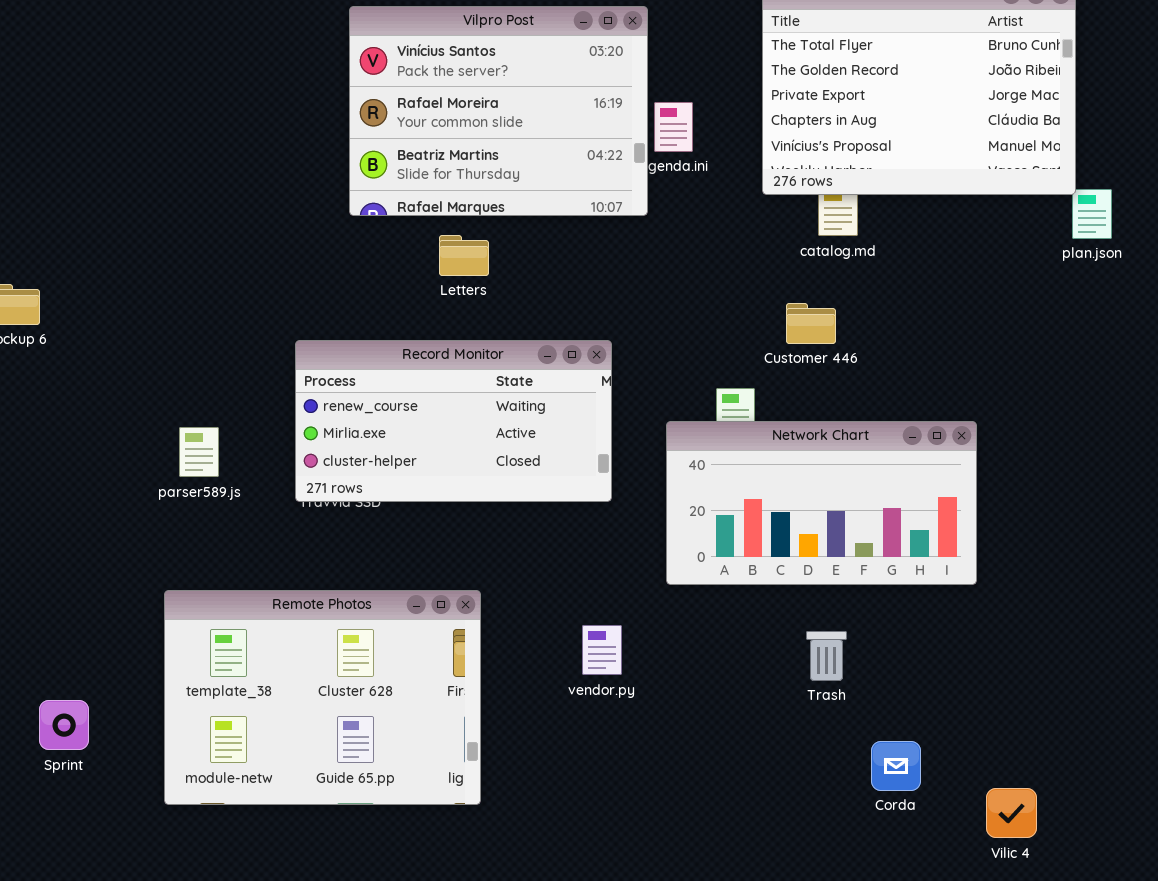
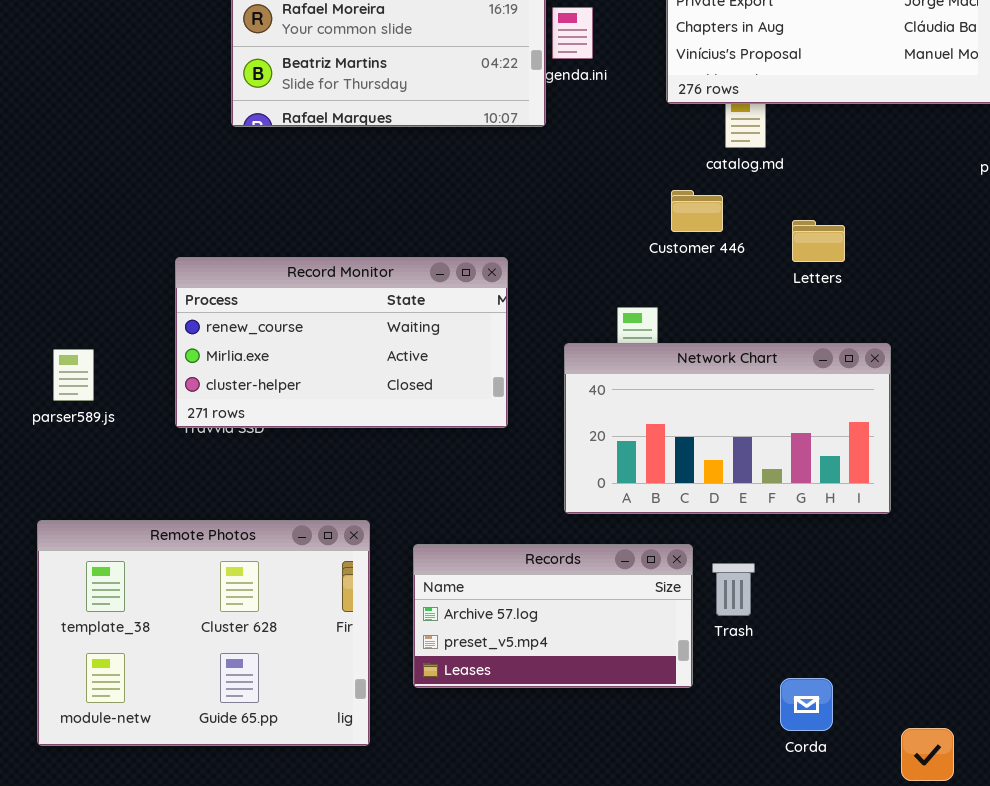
Letters: [439,235,489,276] -> [792,220,845,262], moved
Customer 446: [786,303,836,344] -> [671,190,723,232], moved
Records: none -> [413,544,693,688], opened

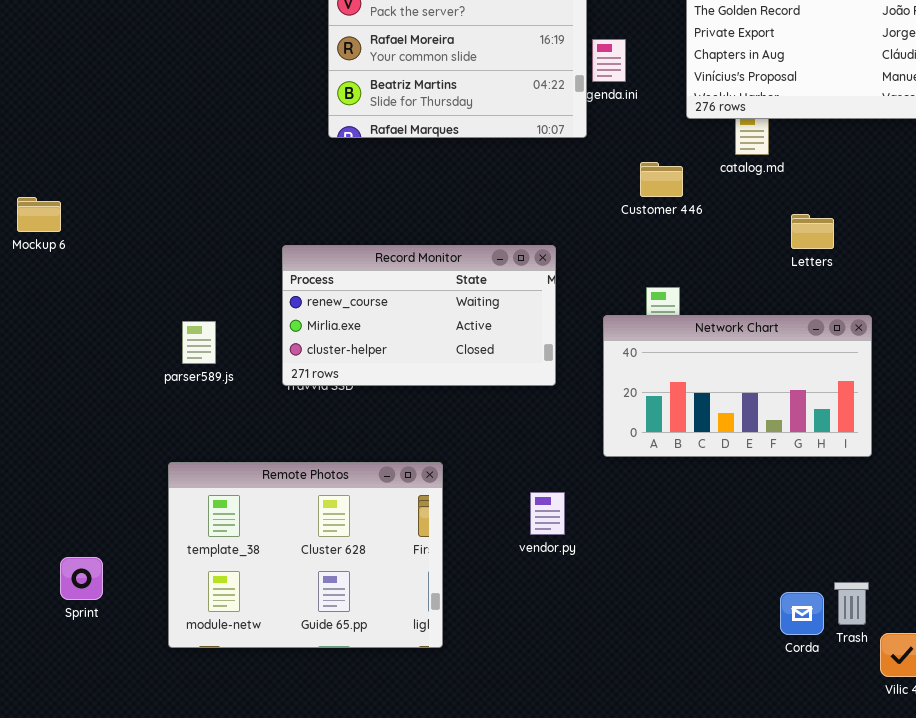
Customer 446: [671,190,723,232] -> [640,162,683,197], moved
Records: [413,544,693,688] -> none, closed
Trash: [712,563,755,616] -> [834,582,869,625], moved

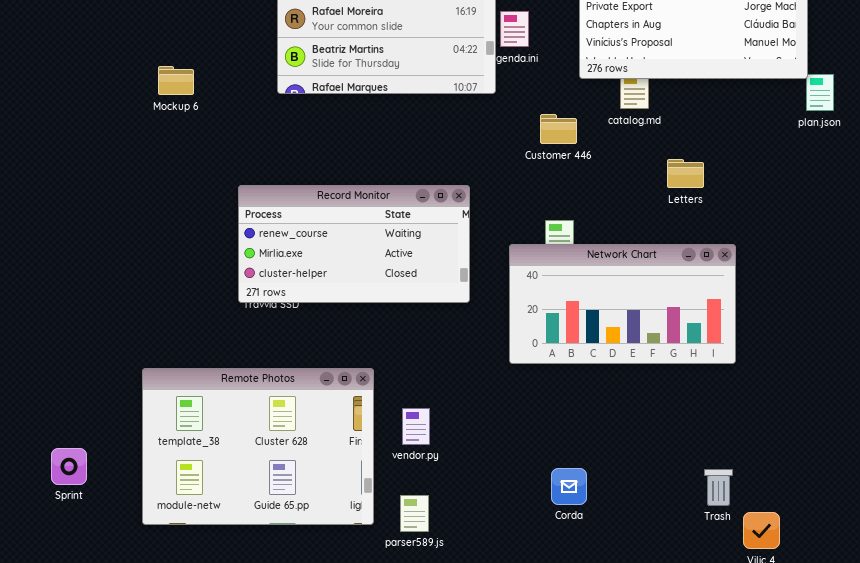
Mockup 6: [17,197,61,232] -> [158,66,194,95], moved
parser589.js: [182,321,216,364] -> [400,495,429,532], moved
vendor.py: [530,492,565,535] -> [402,408,430,445], moved
Corda: [780,592,824,635] -> [551,468,587,505], moved

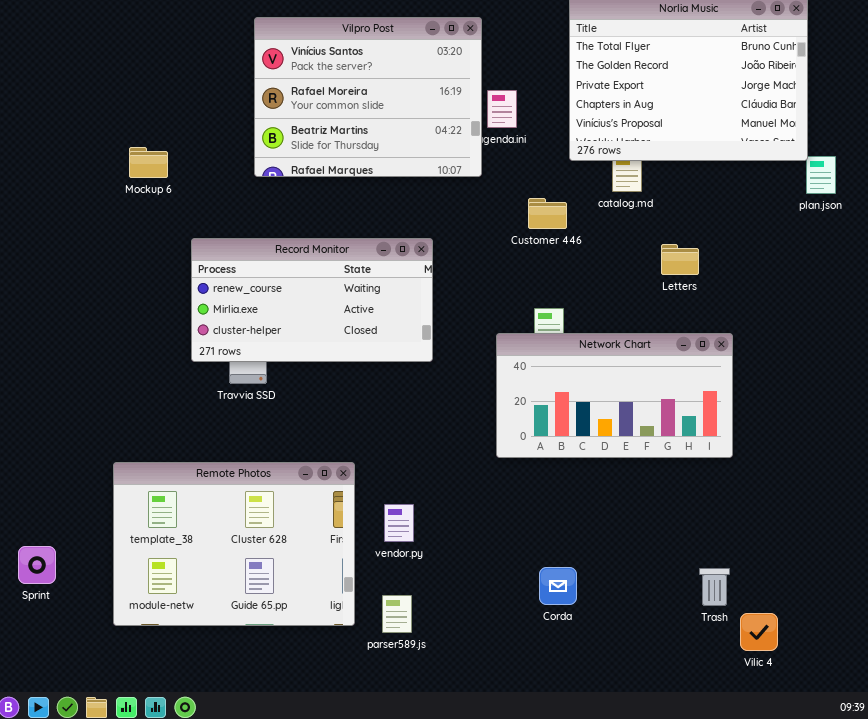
Record Monitor: [238,185,470,303] -> [191,238,433,362], moved

